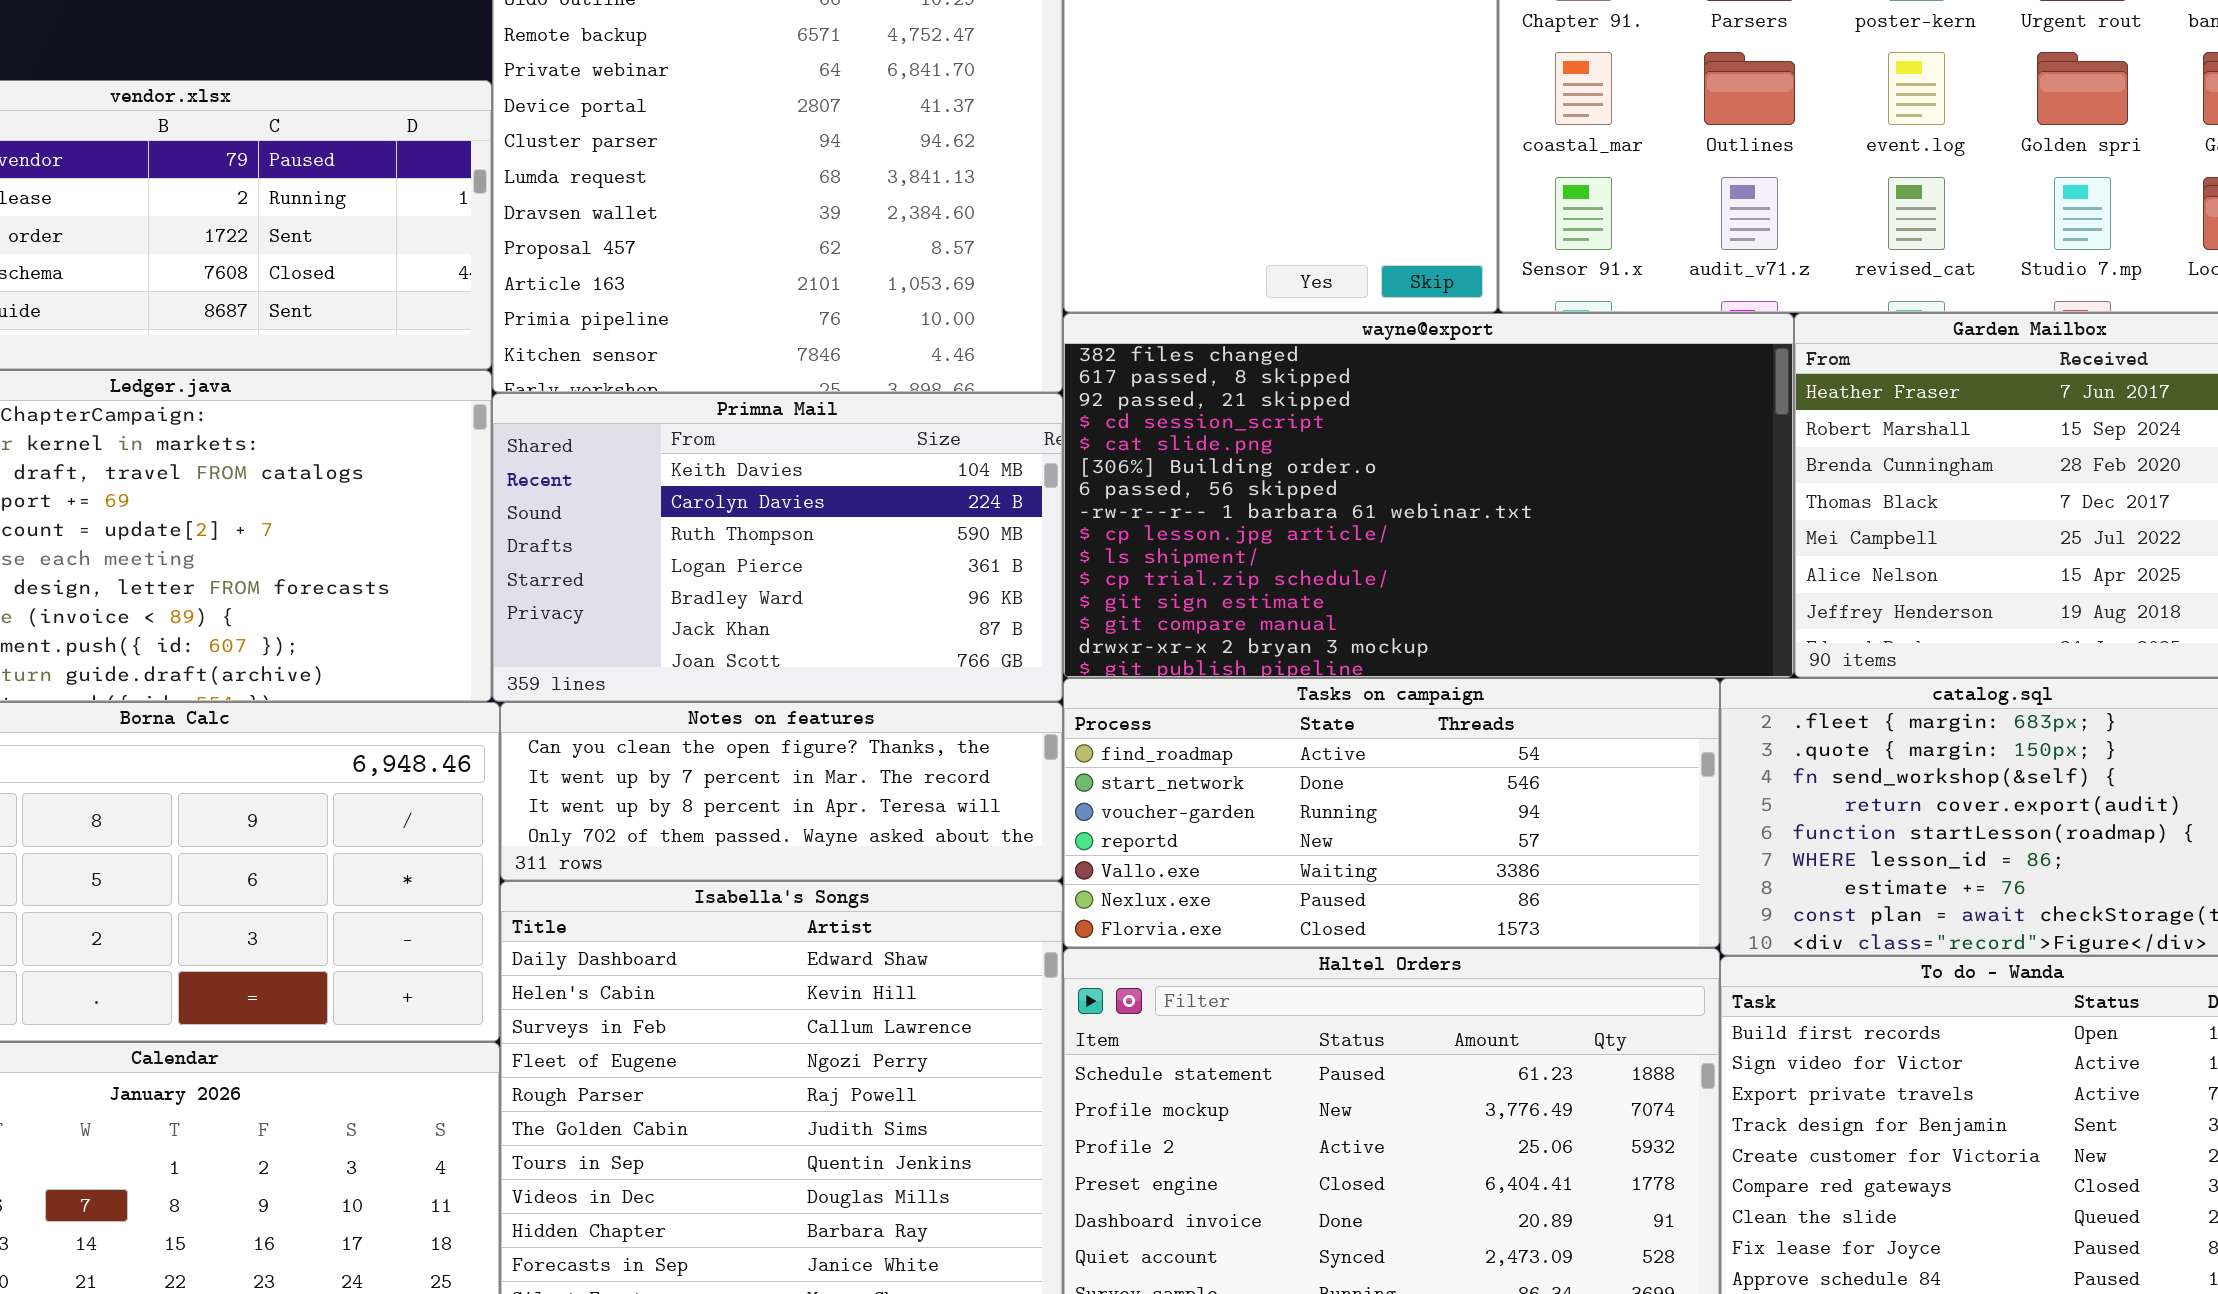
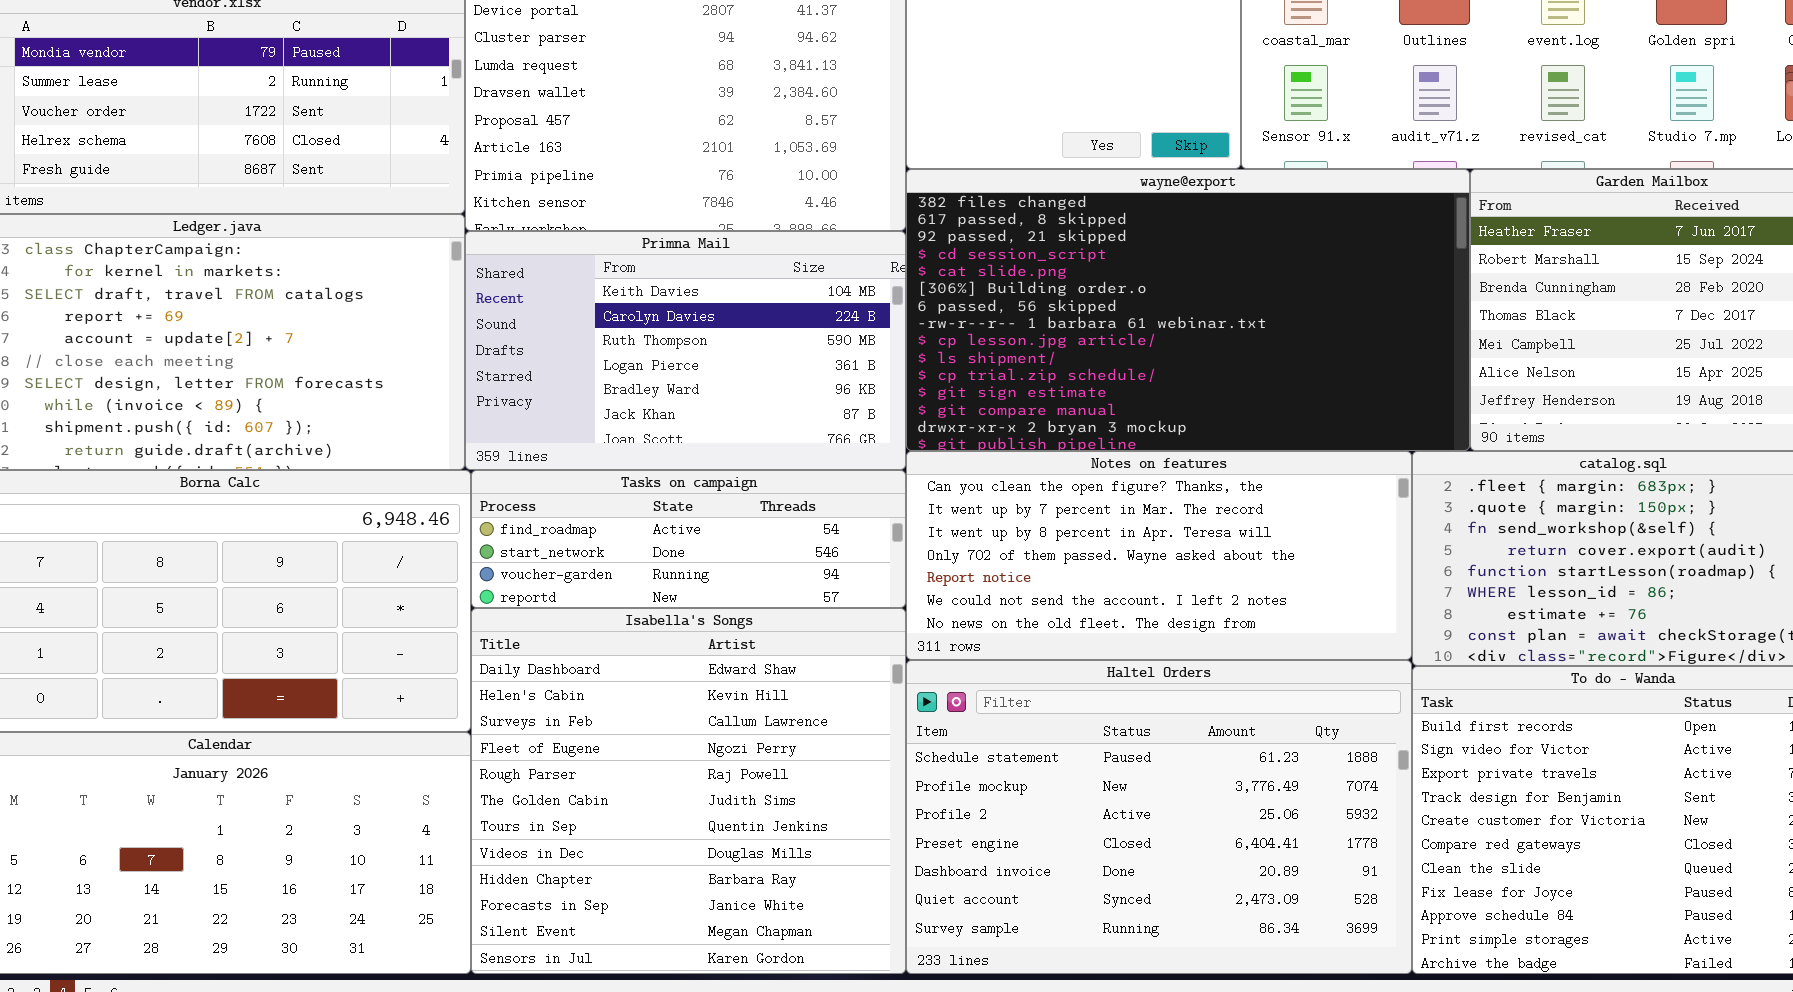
Tasks on campaign: [1063,678,1720,948] -> [471,470,906,608], moved, resized
Notes on features: [500,702,1063,881] -> [906,451,1412,660], moved, resized

